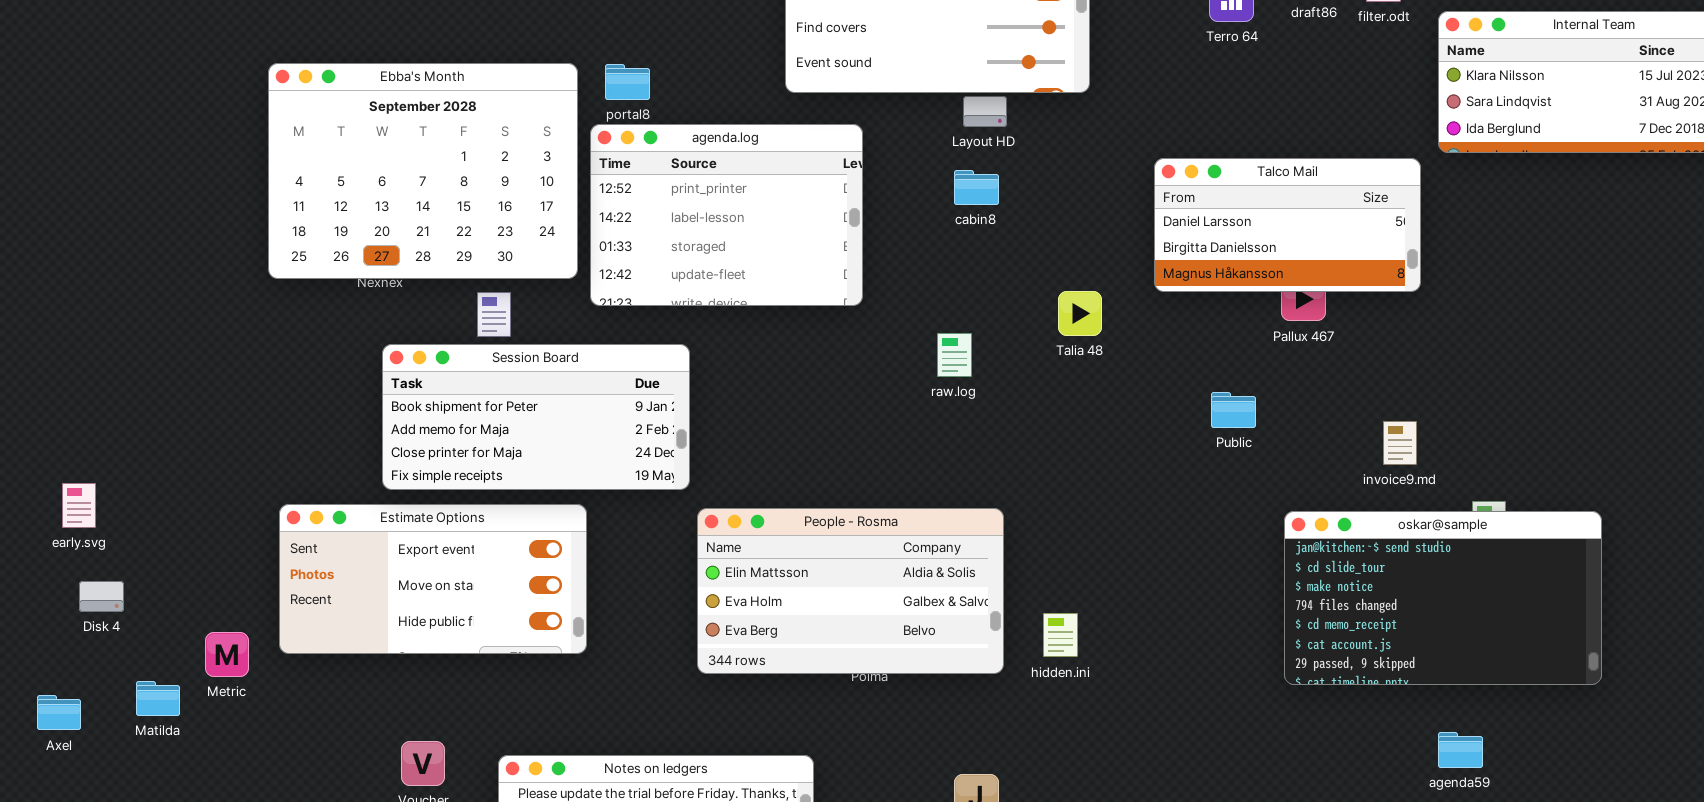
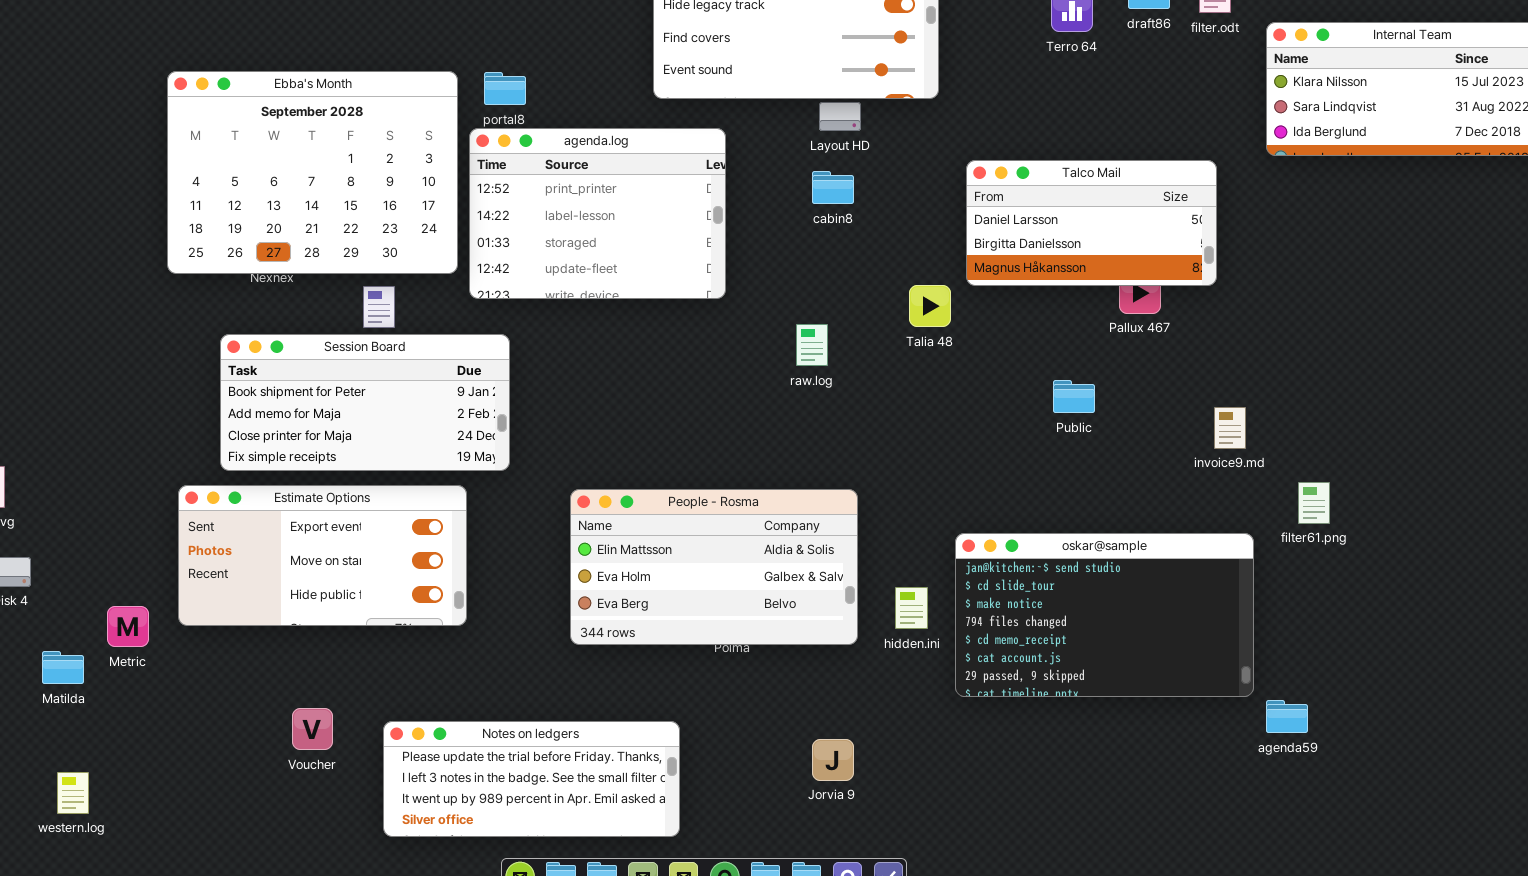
Talco Mail: [1154,158,1421,292] -> [966,160,1217,286], moved
Session Board: [382,344,690,490] -> [220,334,510,471], moved
oskar@sample: [1284,511,1602,685] -> [955,533,1254,697], moved

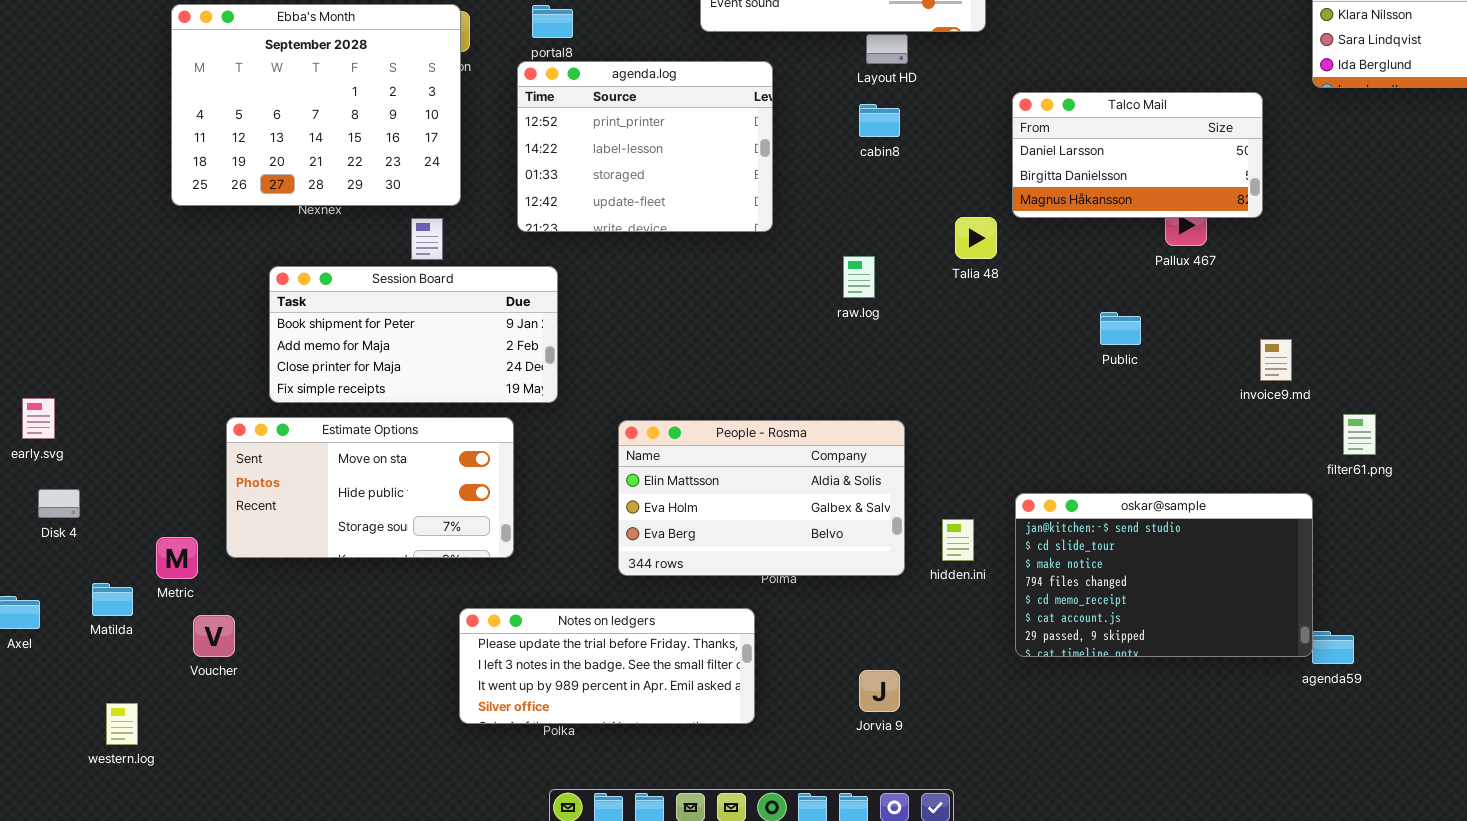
Ebba's Month: [167,71,458,274] -> [171,4,461,206], moved
Estimate Options: [178,485,467,626] -> [226,417,514,558], scrolled down 1 row
oskar@sample: [955,533,1254,697] -> [1015,493,1313,657], moved
Voucher: [292,708,333,750] -> [193,615,235,657], moved
Notes on ledgers: [383,721,680,837] -> [459,608,755,724], moved

